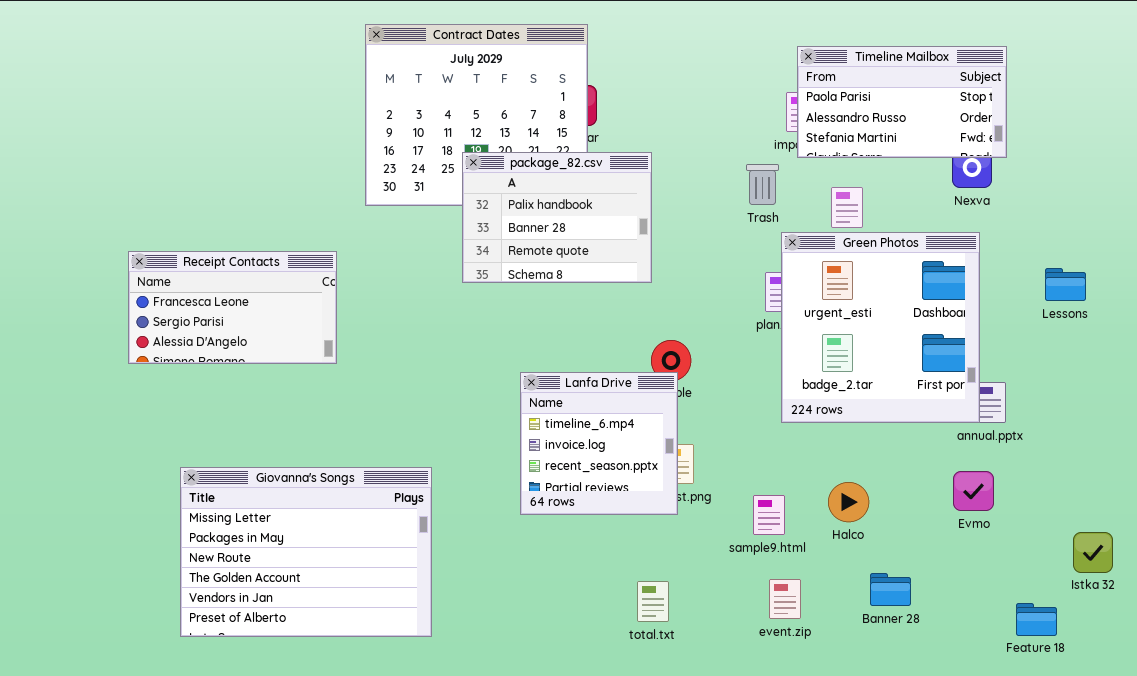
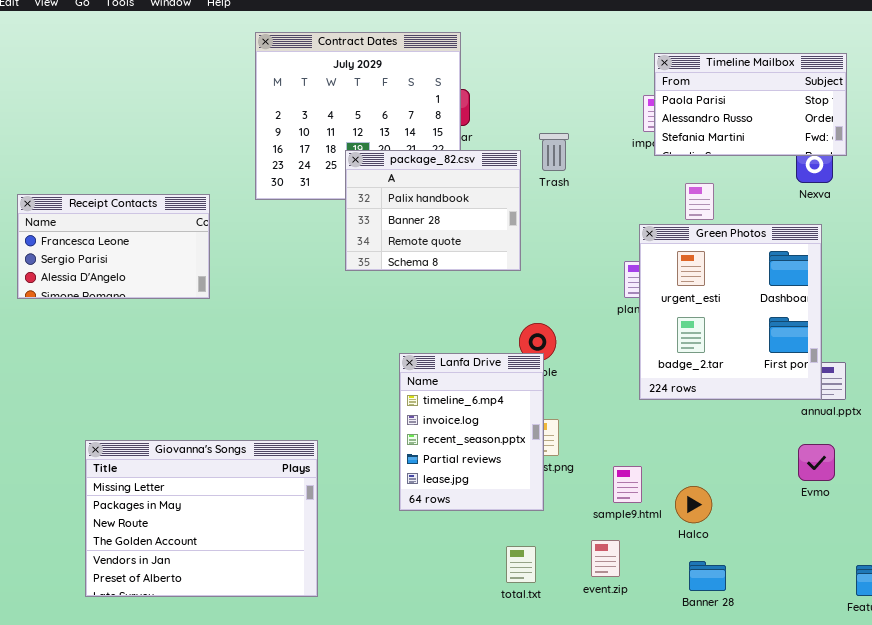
Trash: [746,164,779,205] -> [539,133,569,171], moved
Receipt Contacts: [128,251,337,364] -> [17,194,210,299], moved
Lanfa Drive: [520,372,678,515] -> [399,353,544,511], resized
Halco: [828,482,869,522] -> [675,486,712,523], moved
Banner 28: [870,573,911,606] -> [689,561,726,591], moved
event.zip: [769,579,801,619] -> [591,540,620,577], moved

